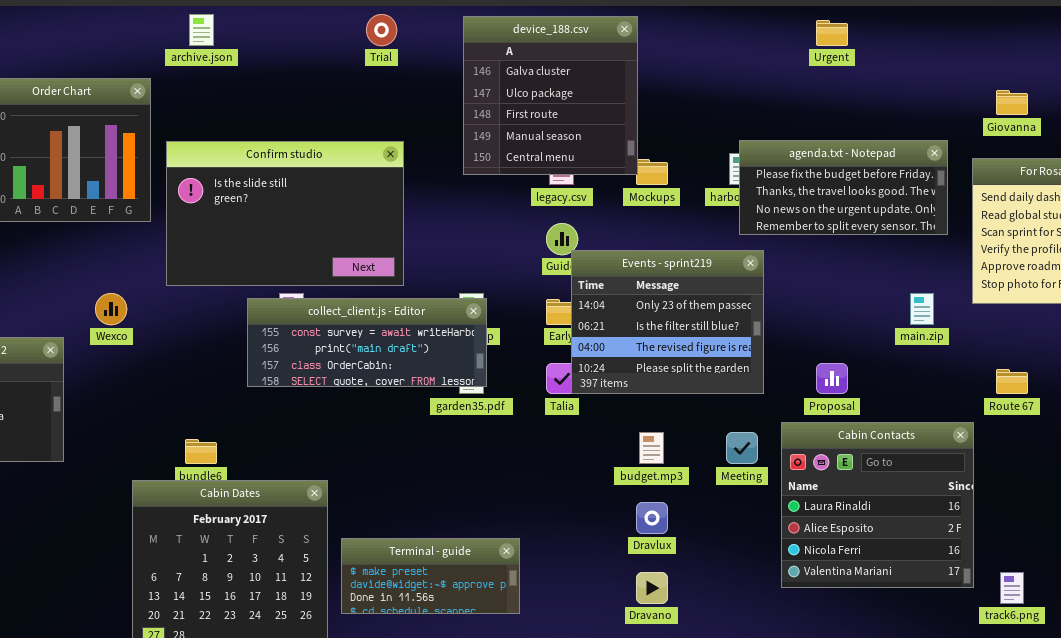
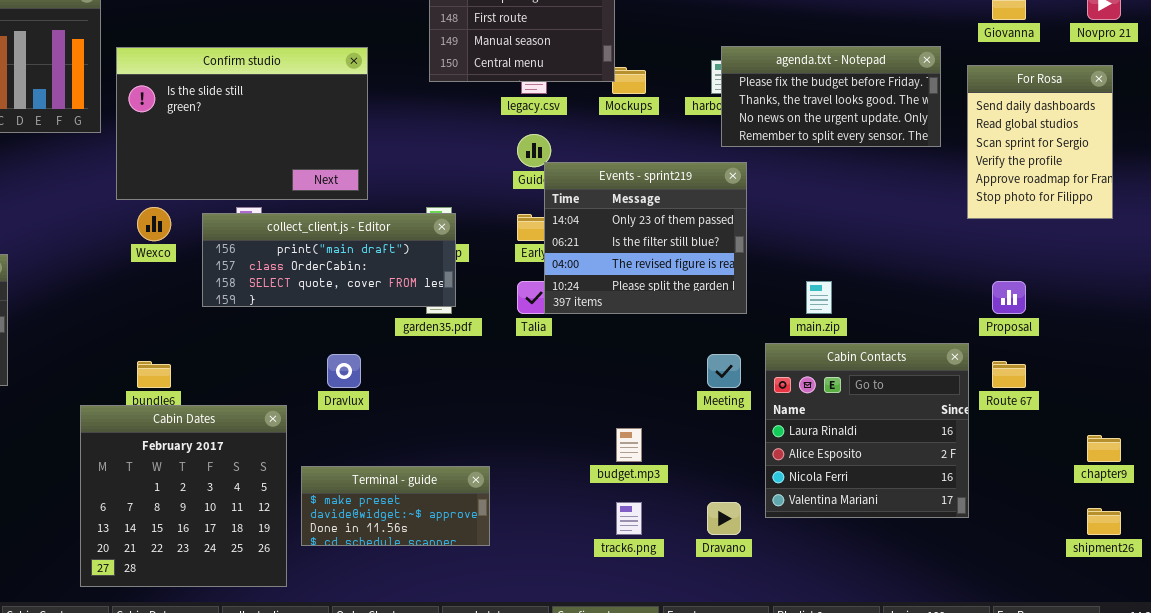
Wexco: [95,293,127,325] -> [137,207,171,241], moved
main.zip: [910,293,934,325] -> [806,281,832,314], moved
collect_client.js - Editor: [247,298,487,387] -> [202,213,456,307], scrolled down 1 row
Proposal: [816,363,848,394] -> [992,281,1026,314], moved
Route 67: [996,369,1028,394] -> [992,361,1026,388], moved
budget.mp3: [639,432,664,464] -> [616,428,642,462], moved
Dravlux: [636,502,668,534] -> [327,354,361,388], moved
Dravano: [636,572,668,604] -> [707,502,741,535], moved
track6.png: [1000,572,1024,604] -> [616,502,642,535], moved

